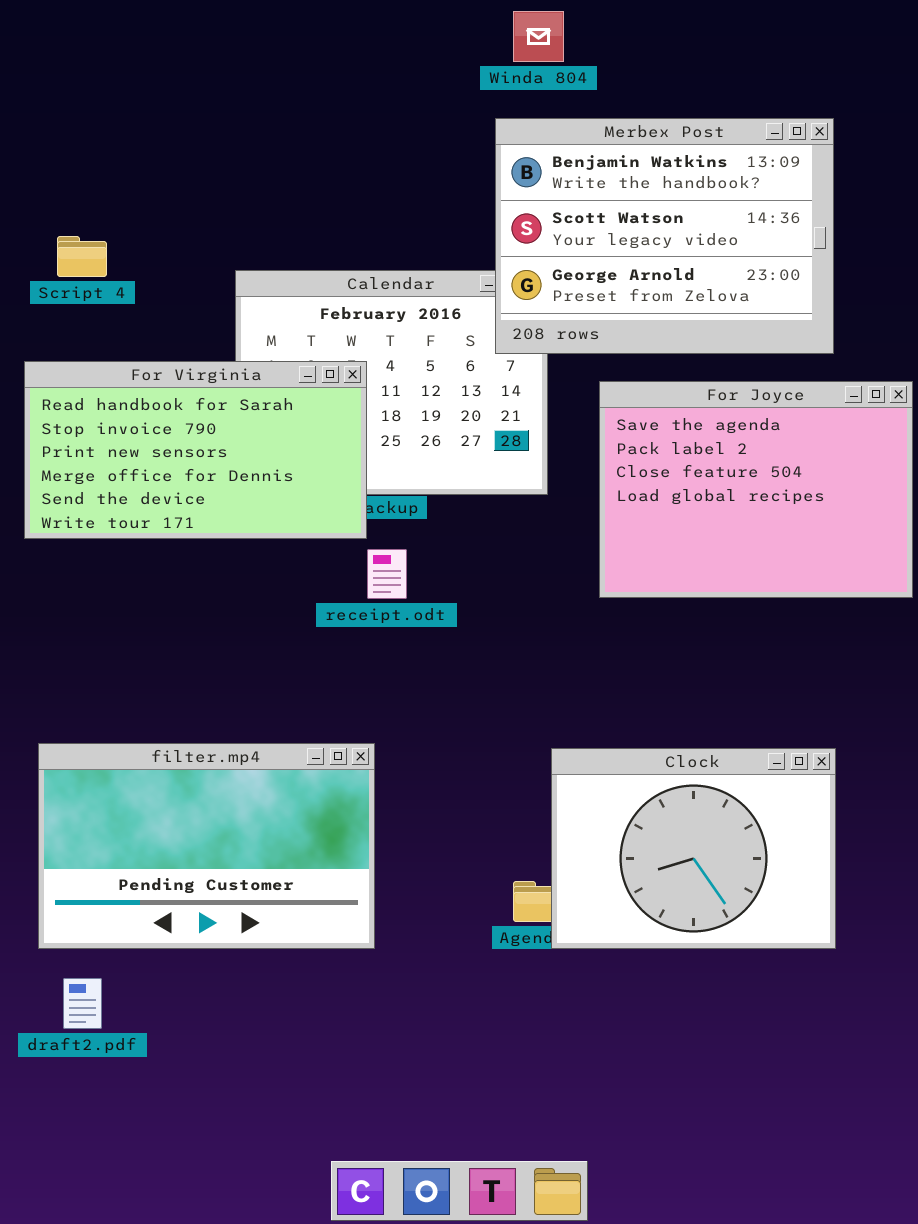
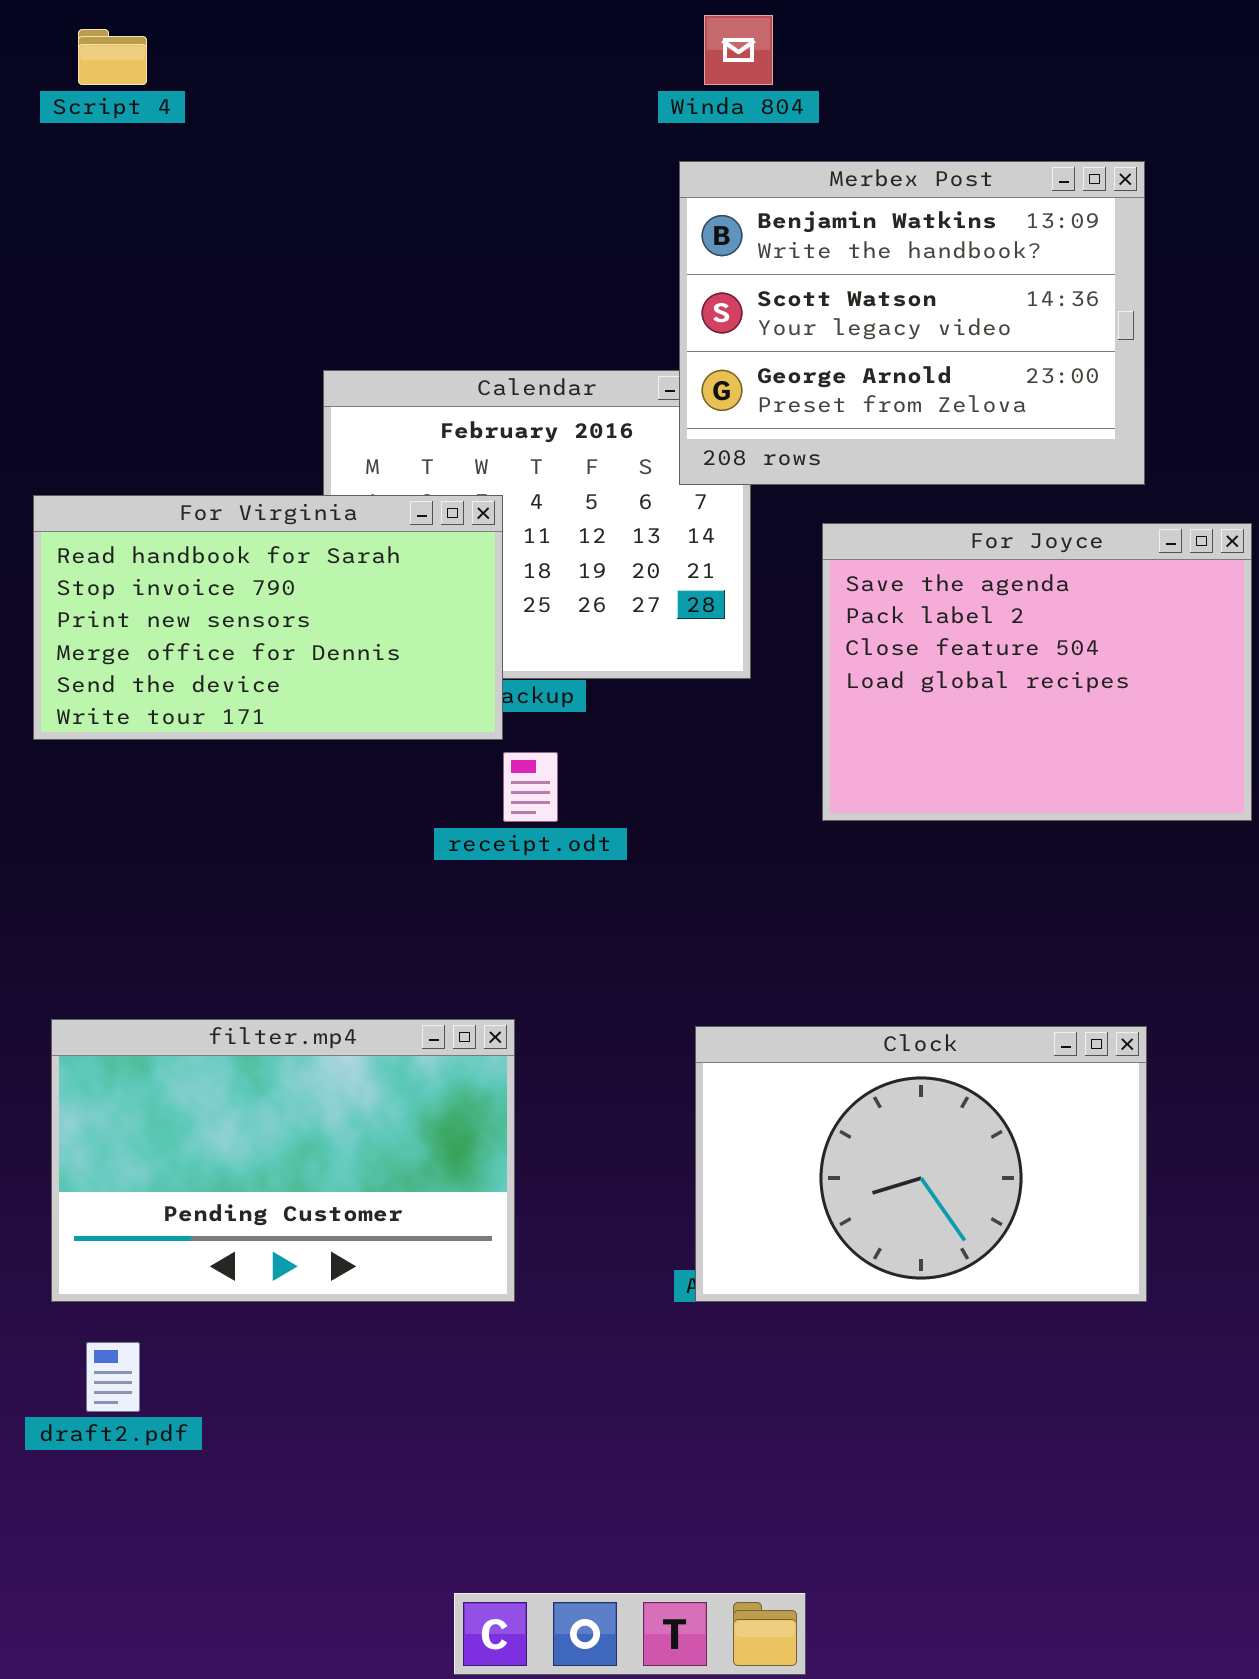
Script 4: [57,236,107,277] -> [78,29,147,85], moved
Clock: [551,748,836,949] -> [695,1026,1147,1302], resized

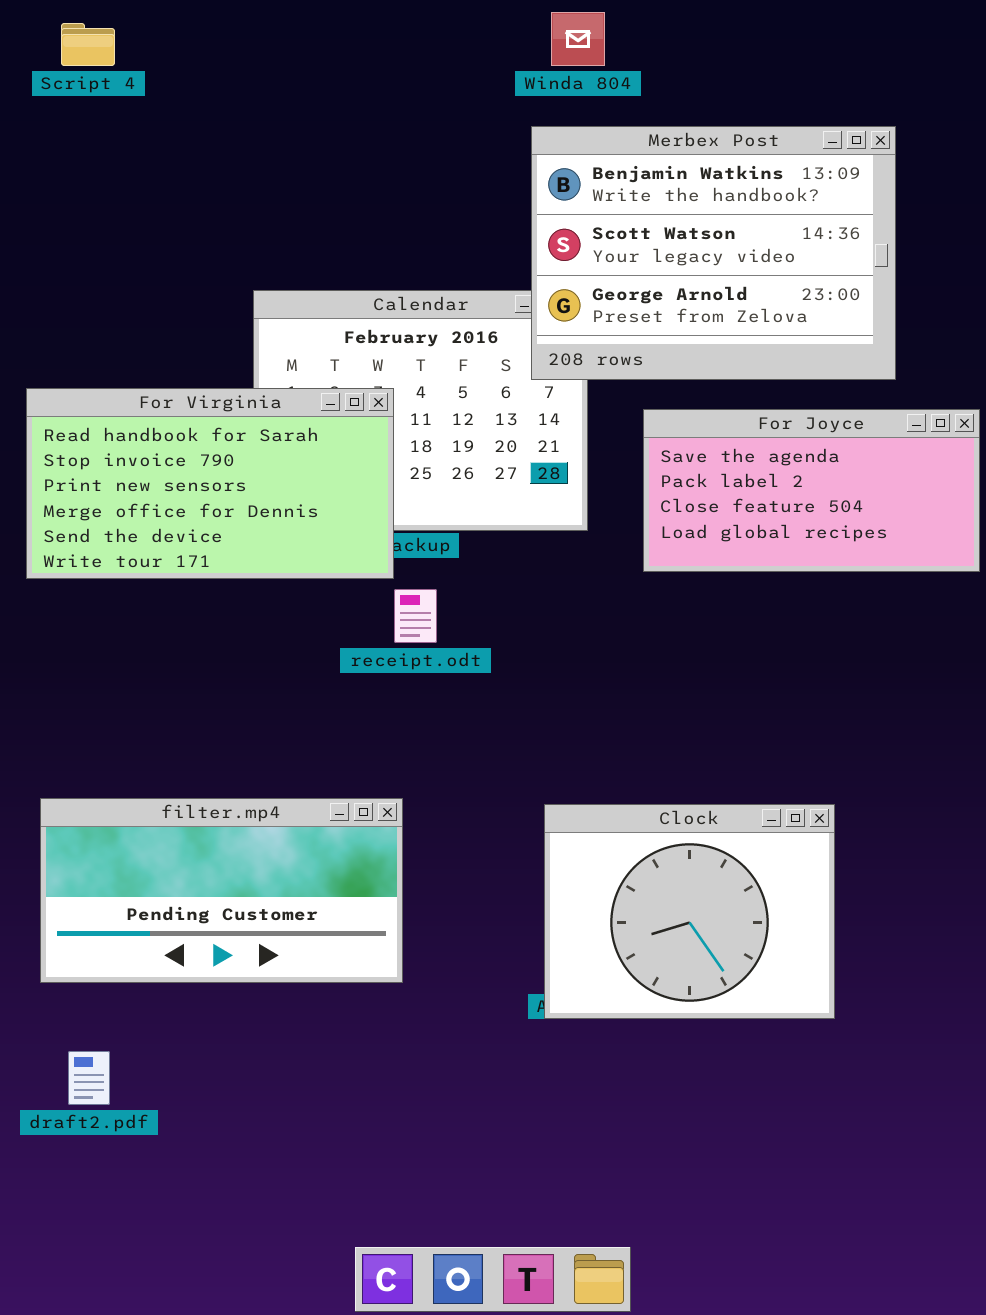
For Joyce: [822,523,1252,821] -> [643,409,980,572], resized
filter.mp4: [51,1019,515,1302] -> [40,798,403,983], resized
Clock: [695,1026,1147,1302] -> [544,804,835,1019], resized

